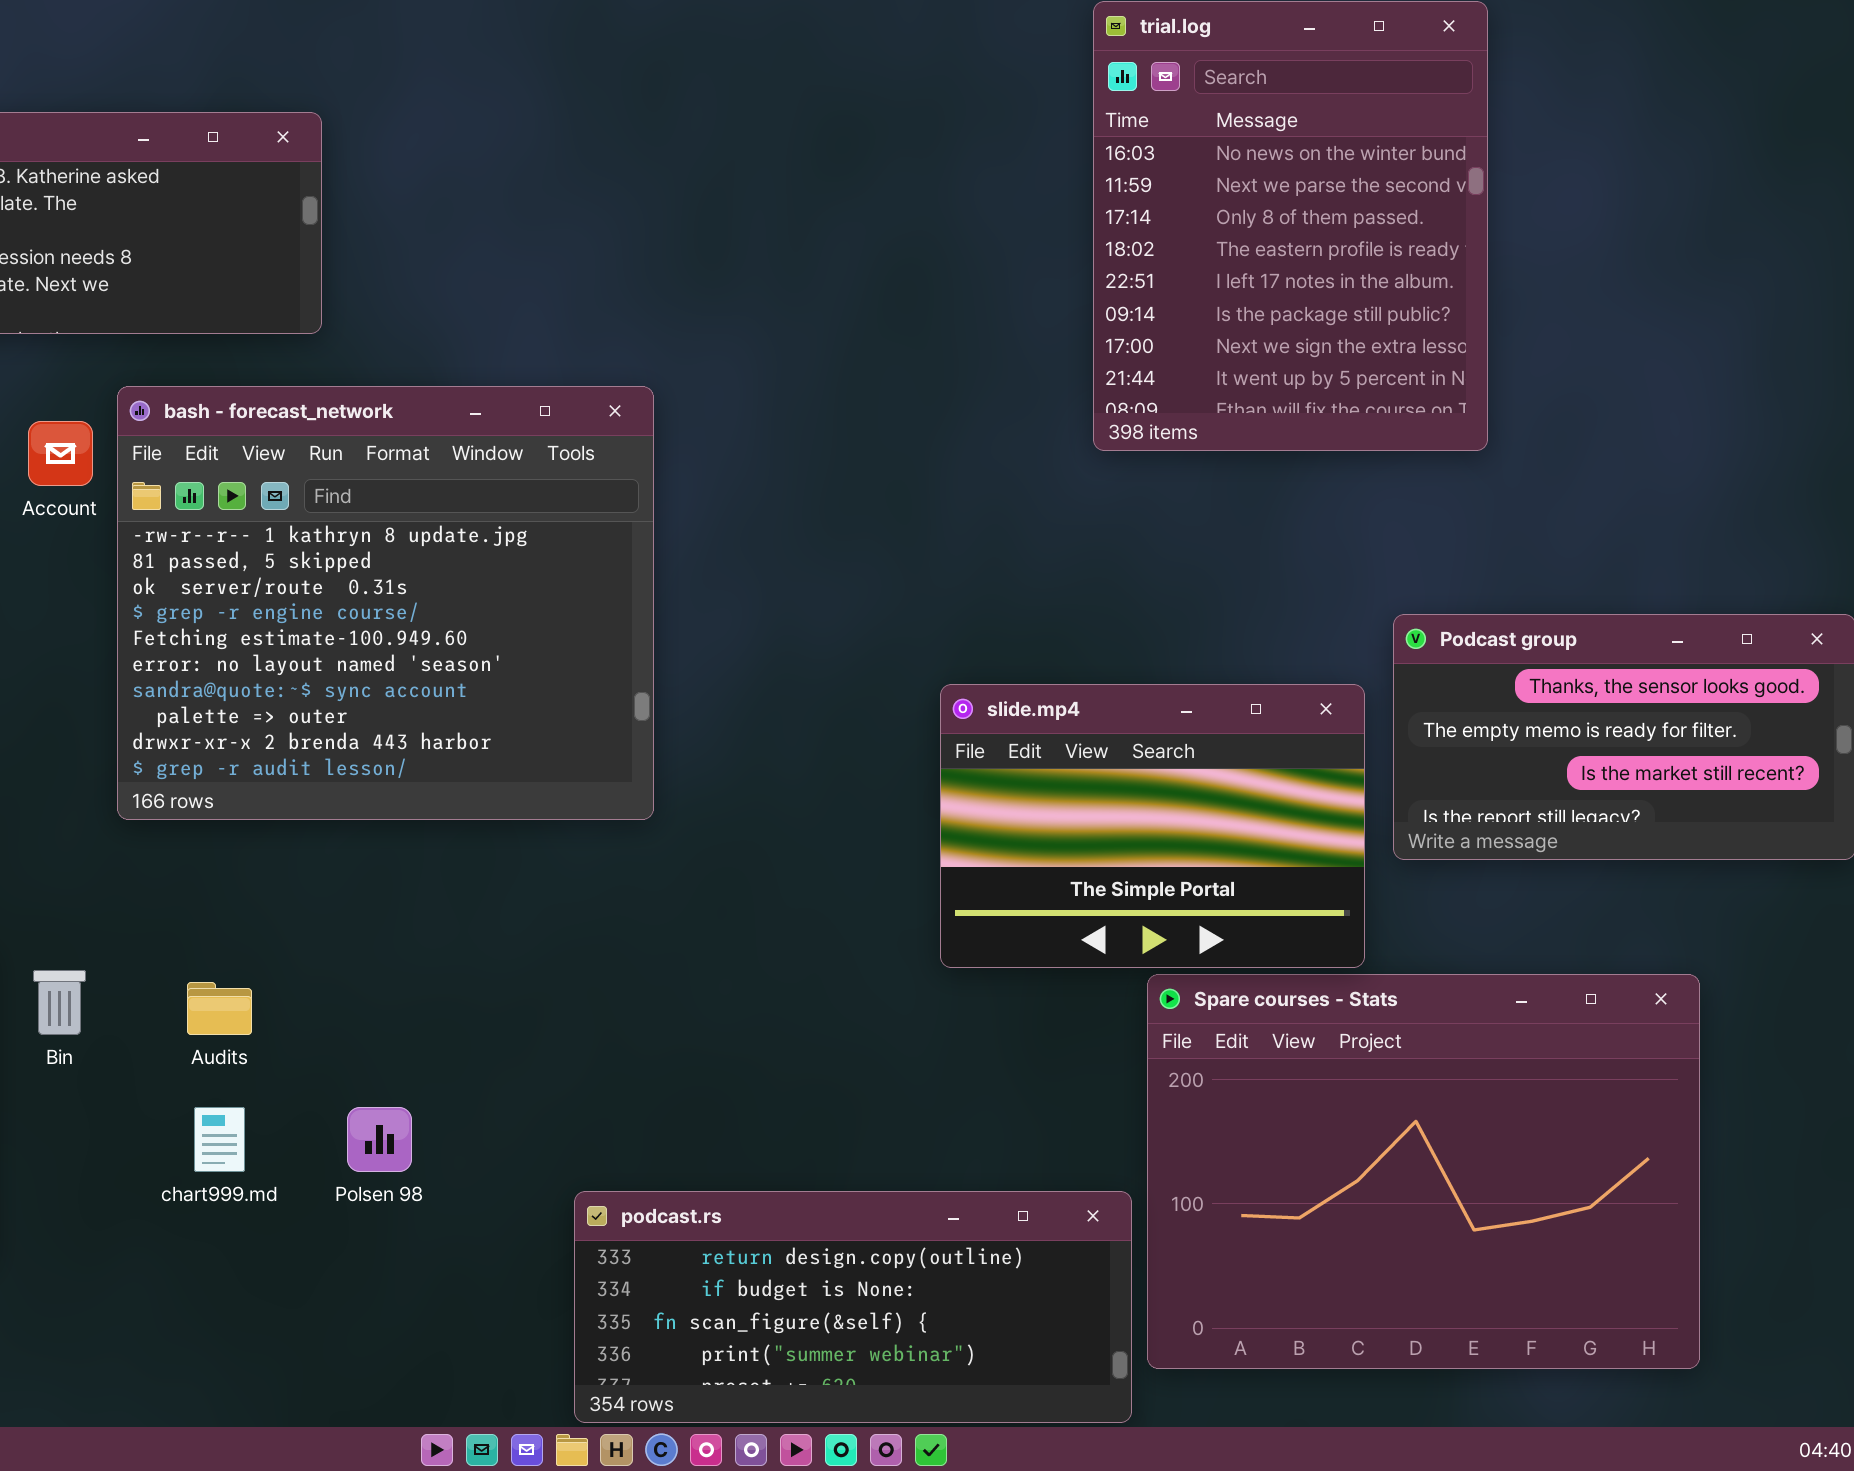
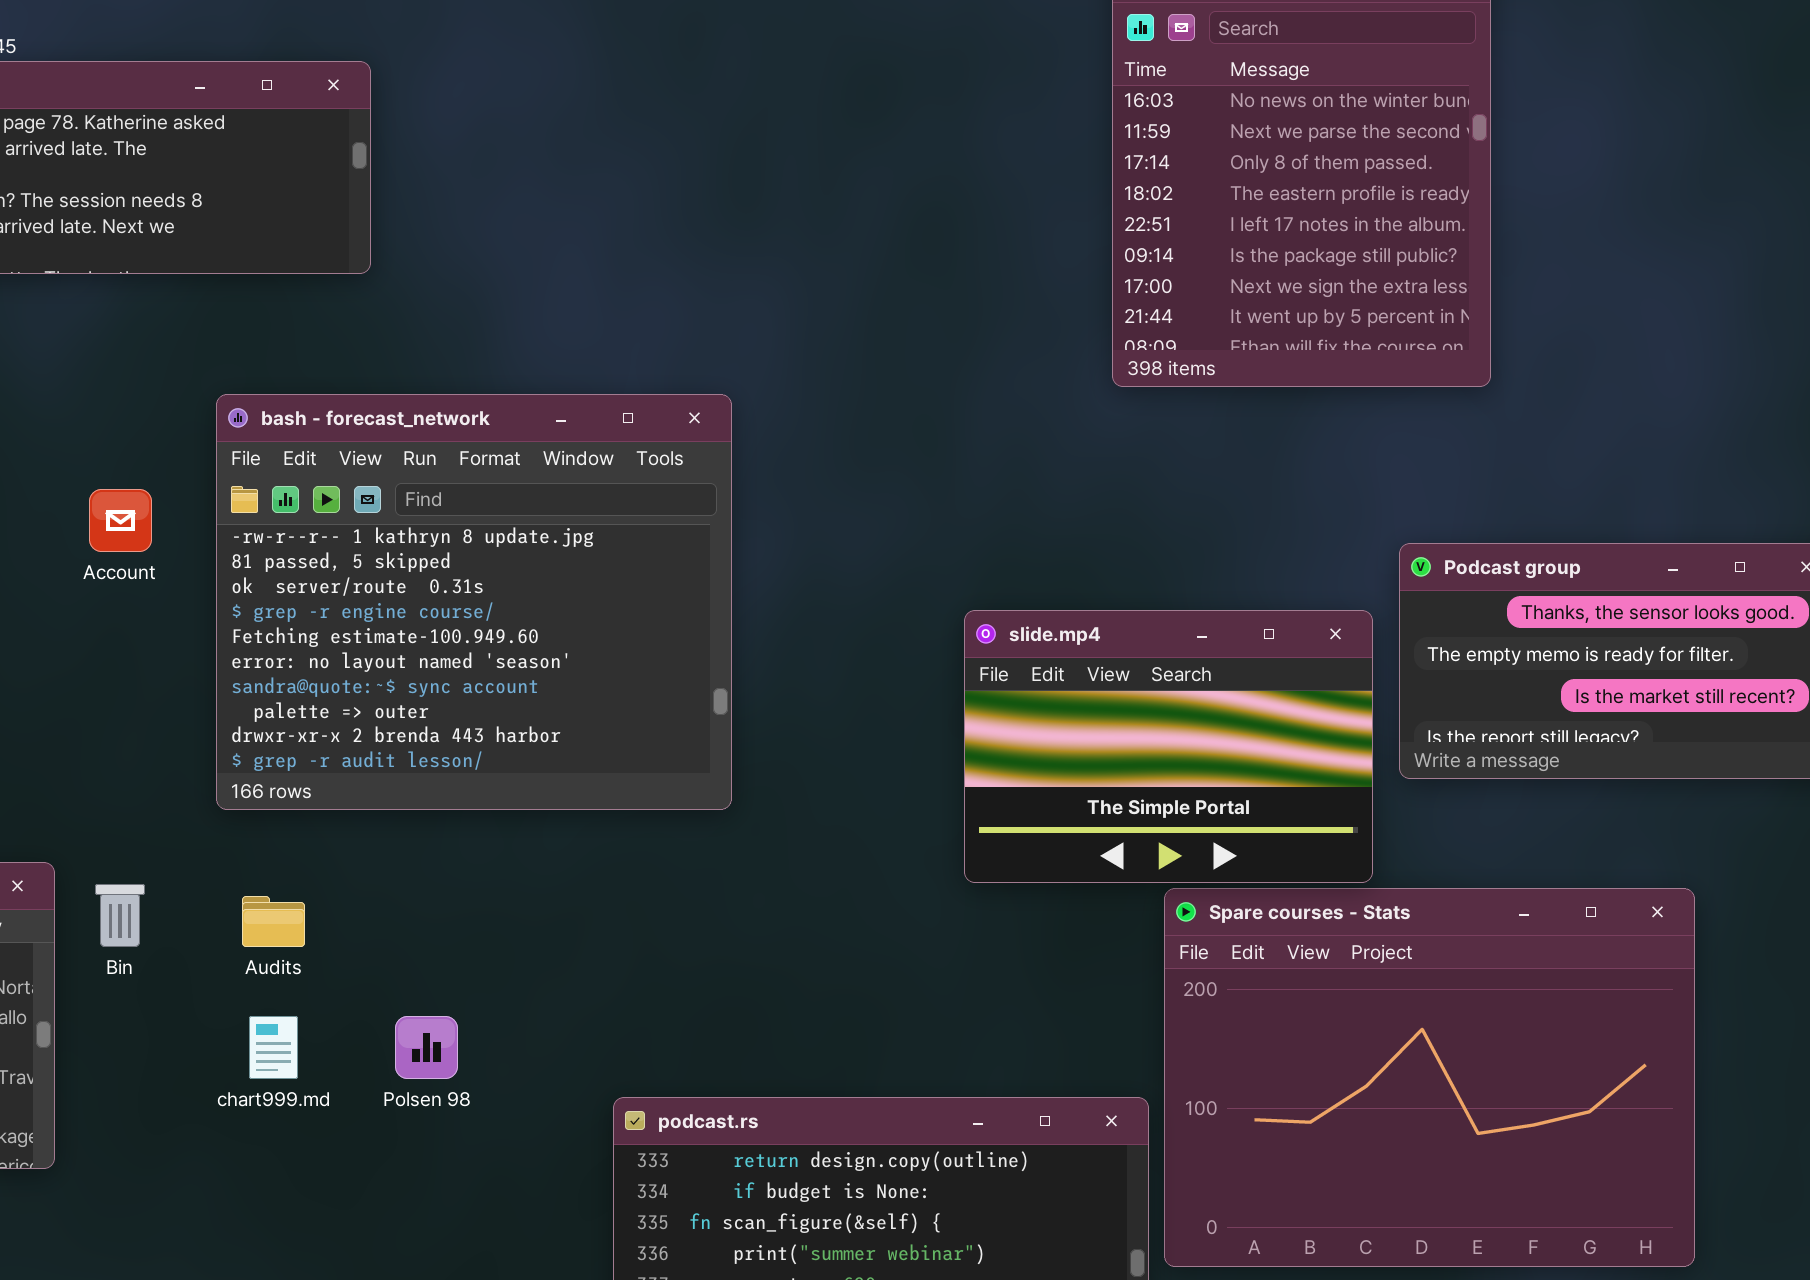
bash - forecast_network: [117,386,654,820] -> [216,394,732,810], moved
Account: [28,421,93,486] -> [89,489,152,552], moved

